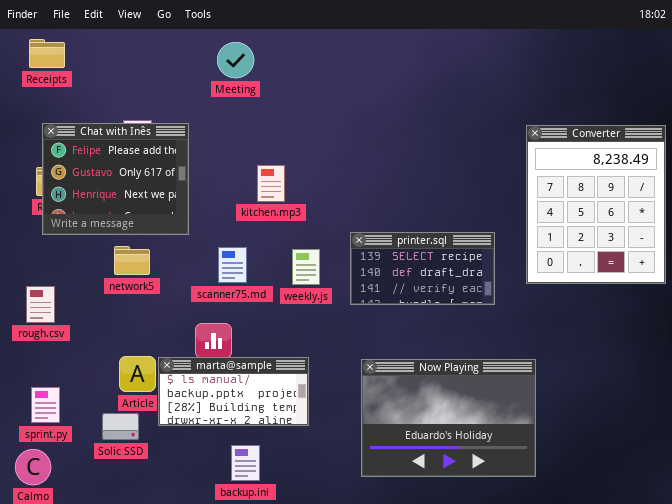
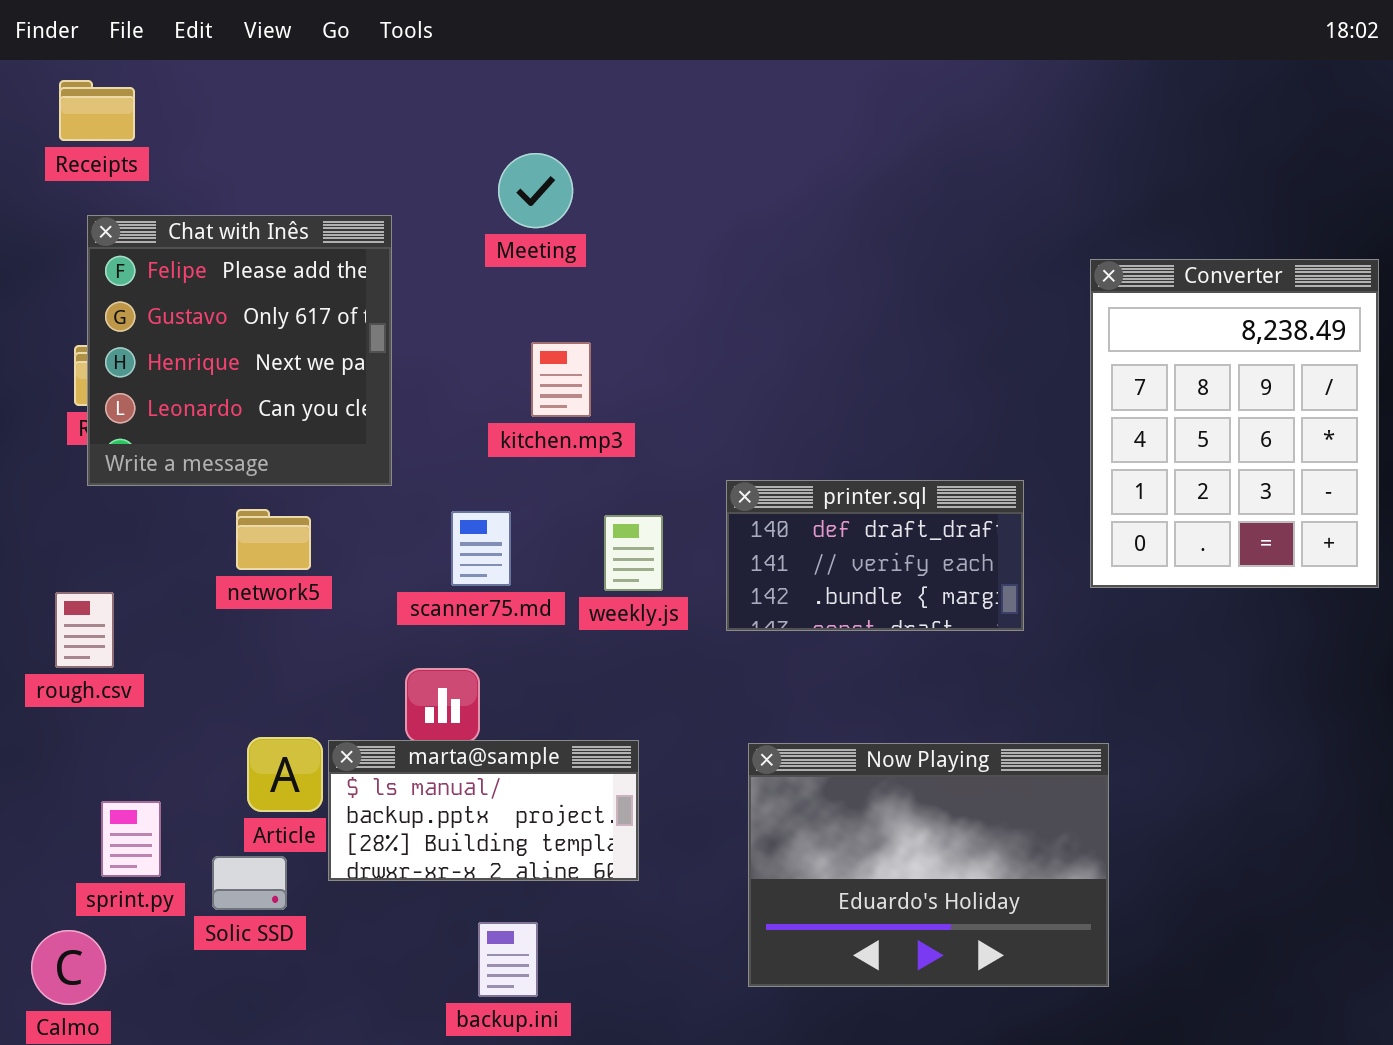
Meeting: [217,42,254,78] -> [498,153,573,228], moved
Chat with Inês: [42,123,189,235] -> [87,215,392,486], resized
printer.sql: [350,232,495,305] -> [726,480,1024,631], scrolled down 1 row
sprint.py: [31,387,60,423] -> [101,801,161,877], moved

